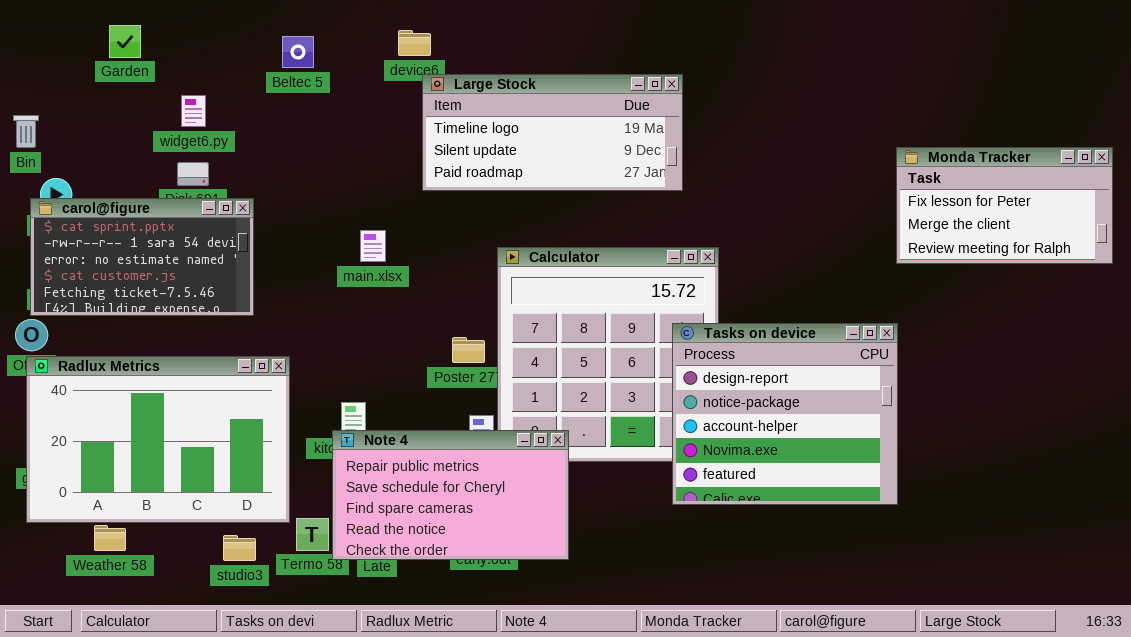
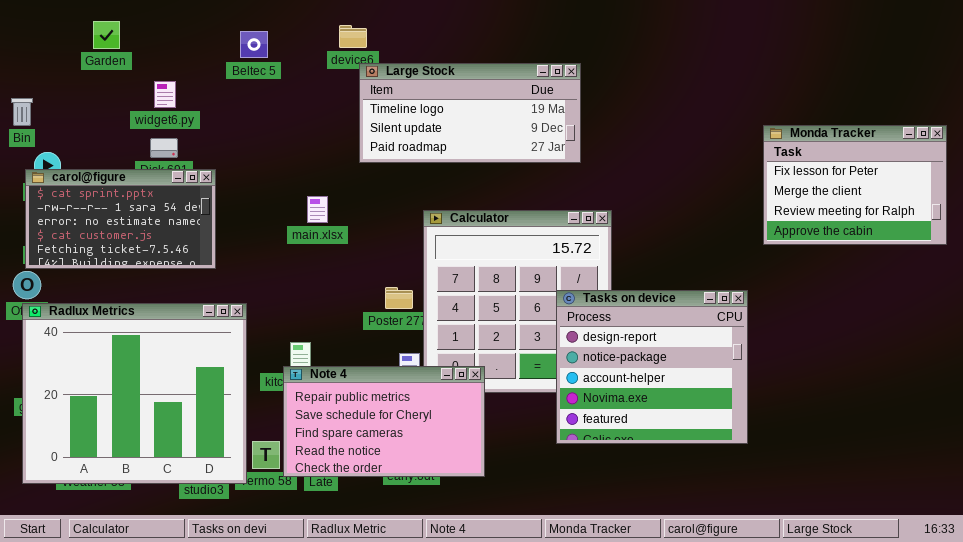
Monda Tracker: [896,147,1113,264] -> [763,125,947,245], resized
Tasks on device: [672,323,898,505] -> [556,290,748,444], moved
Radlux Metrics: [26,356,290,523] -> [22,303,247,484], resized

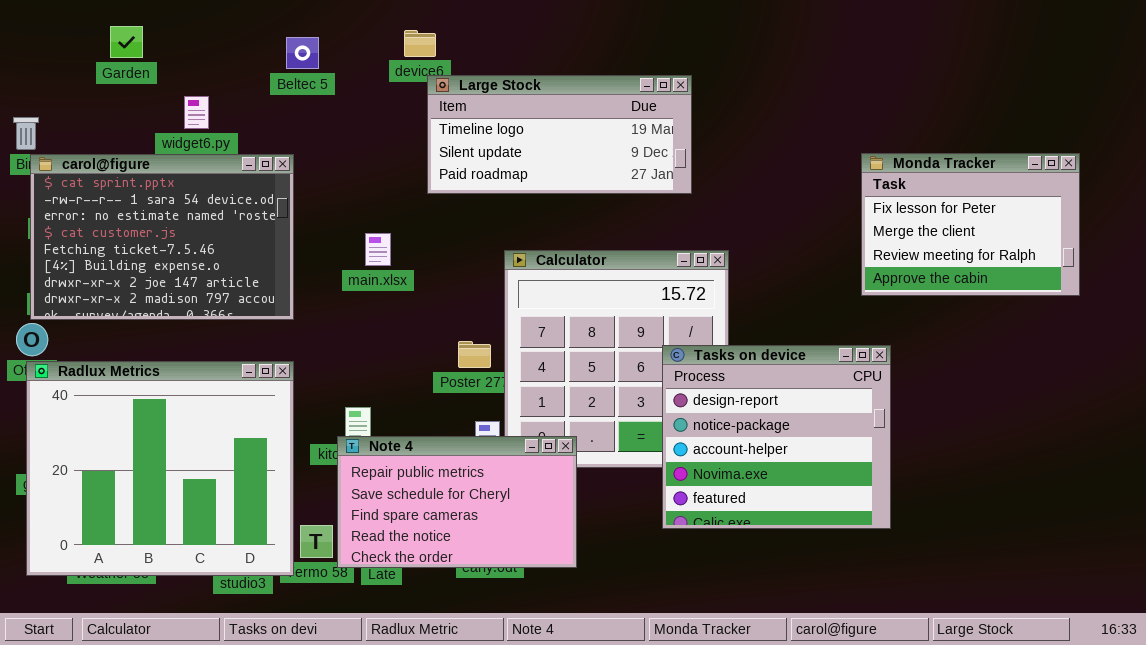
Monda Tracker: [763,125,947,245] -> [861,153,1080,296], moved
carol@figure: [25,169,216,269] -> [30,154,294,320], resized

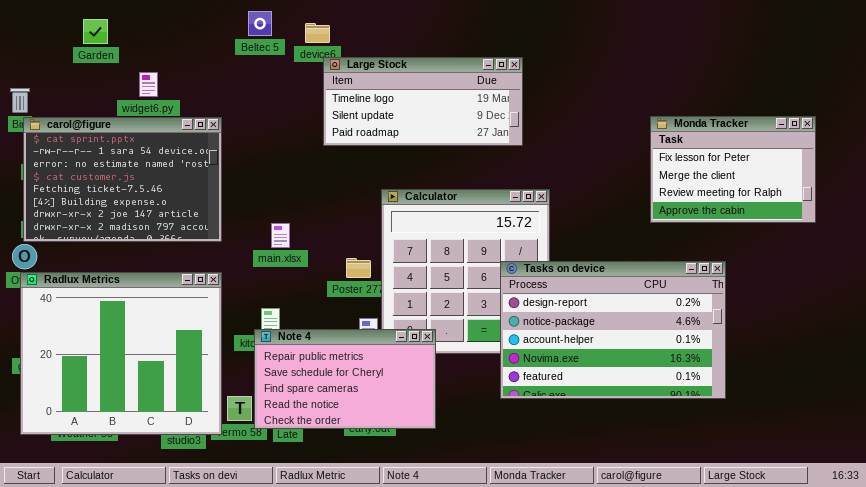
Beltec 5: [286,37,319,69] -> [248,11,272,36], moved
main.xlsx: [365,233,391,266] -> [271,223,290,248], moved
Tasks on device: [662,345,891,529] -> [500,261,726,399], resized

